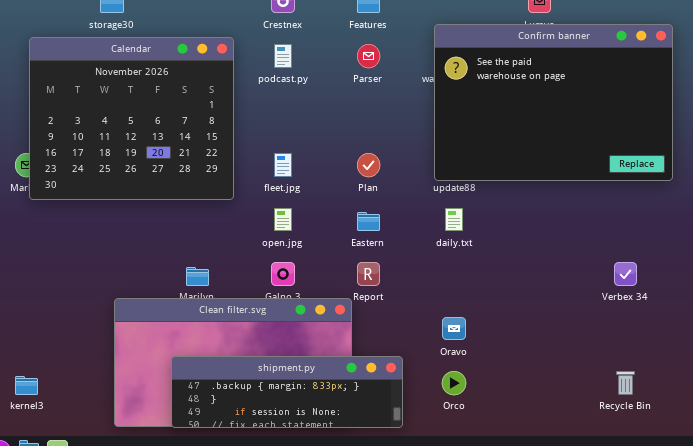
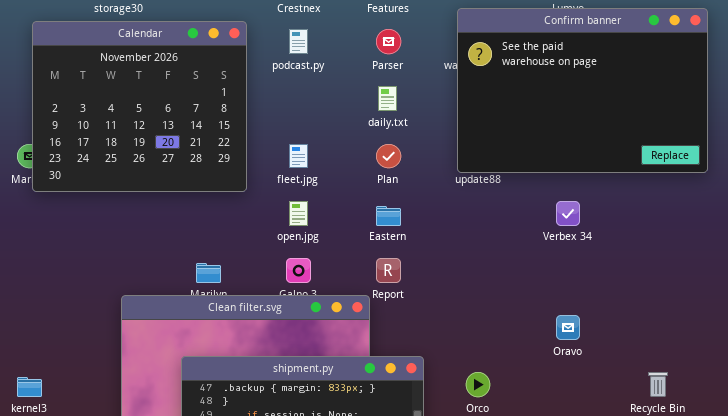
daily.txt: [445,208,463,231] -> [378,86,397,111], moved
Verbex 34: [614,262,637,286] -> [556,201,580,226], moved
Oravo: [442,317,466,340] -> [556,315,580,340], moved

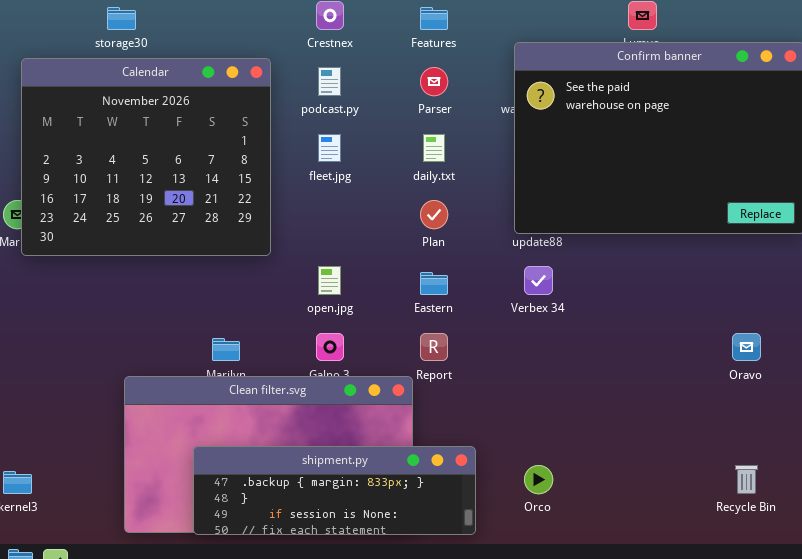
fleet.jpg: [289,144,308,168] -> [318,134,341,162], moved
Verbex 34: [556,201,580,226] -> [524,266,553,295], moved
Oravo: [556,315,580,340] -> [732,333,761,361], moved

